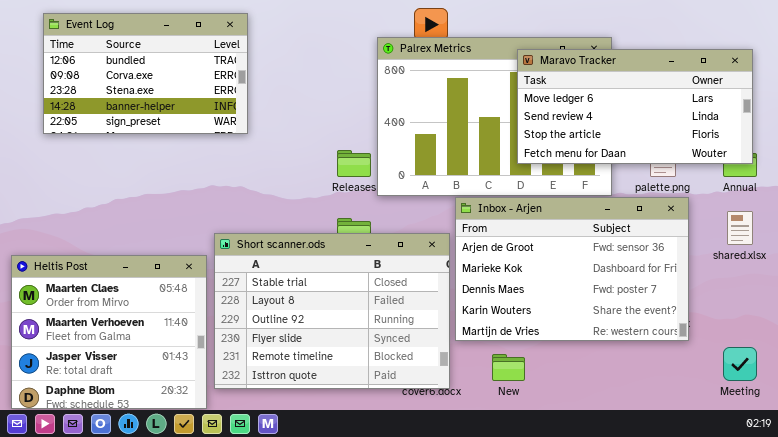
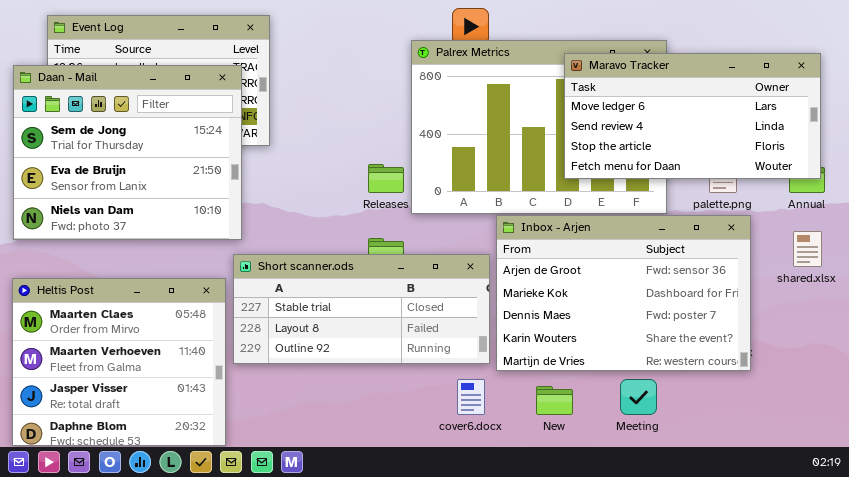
Daan - Mail: none -> [13,65,242,240], opened
Short scanner.ods: [214,233,450,389] -> [233,254,490,364], resized
Meeting: [723,347,757,381] -> [620,379,657,415], moved

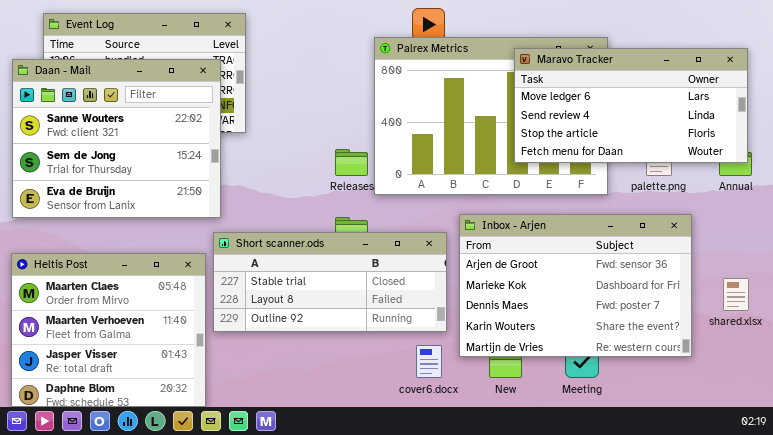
Daan - Mail: [13,65,242,240] -> [12,59,221,218], scrolled up 1 row
Inbox - Arjen: [496,215,751,371] -> [459,214,692,357], moved
shared.xlsx: [793,231,822,267] -> [723,278,749,311], moved

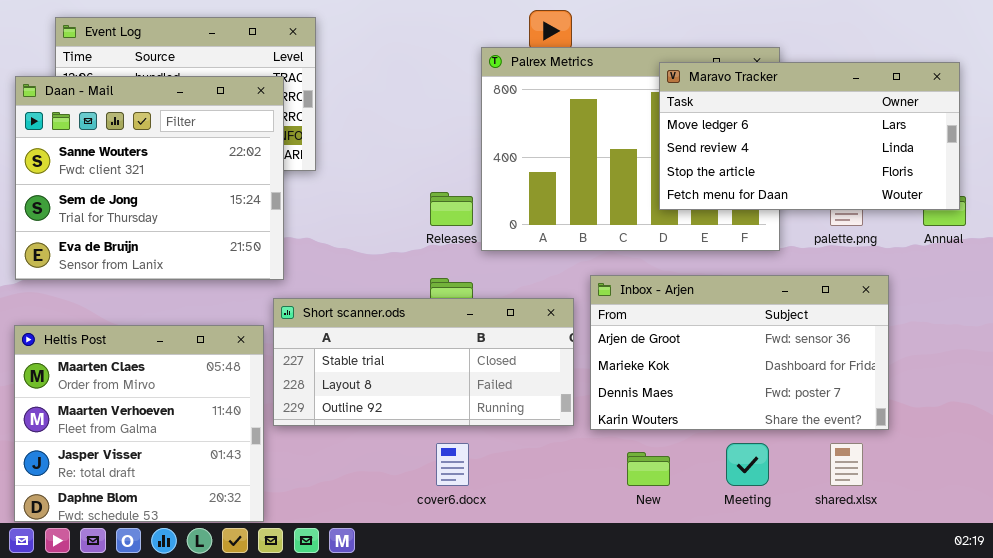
Inbox - Arjen: [459,214,692,357] -> [590,275,889,430], resized
shared.xlsx: [723,278,749,311] -> [830,443,863,486], moved
cover6.docx: [416,345,442,378] -> [436,443,469,486], moved

